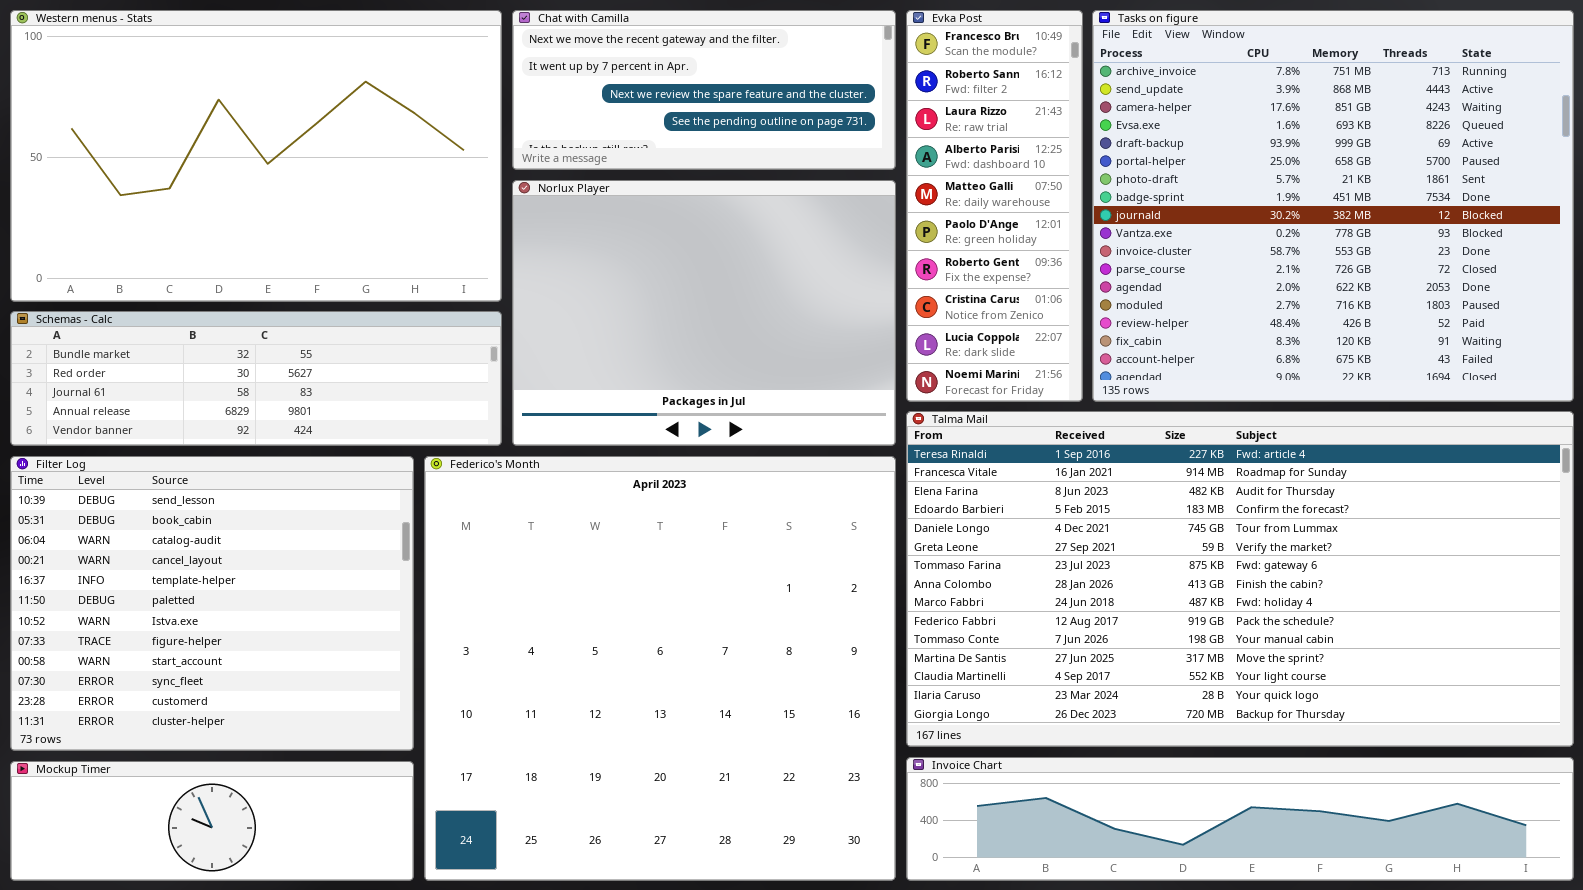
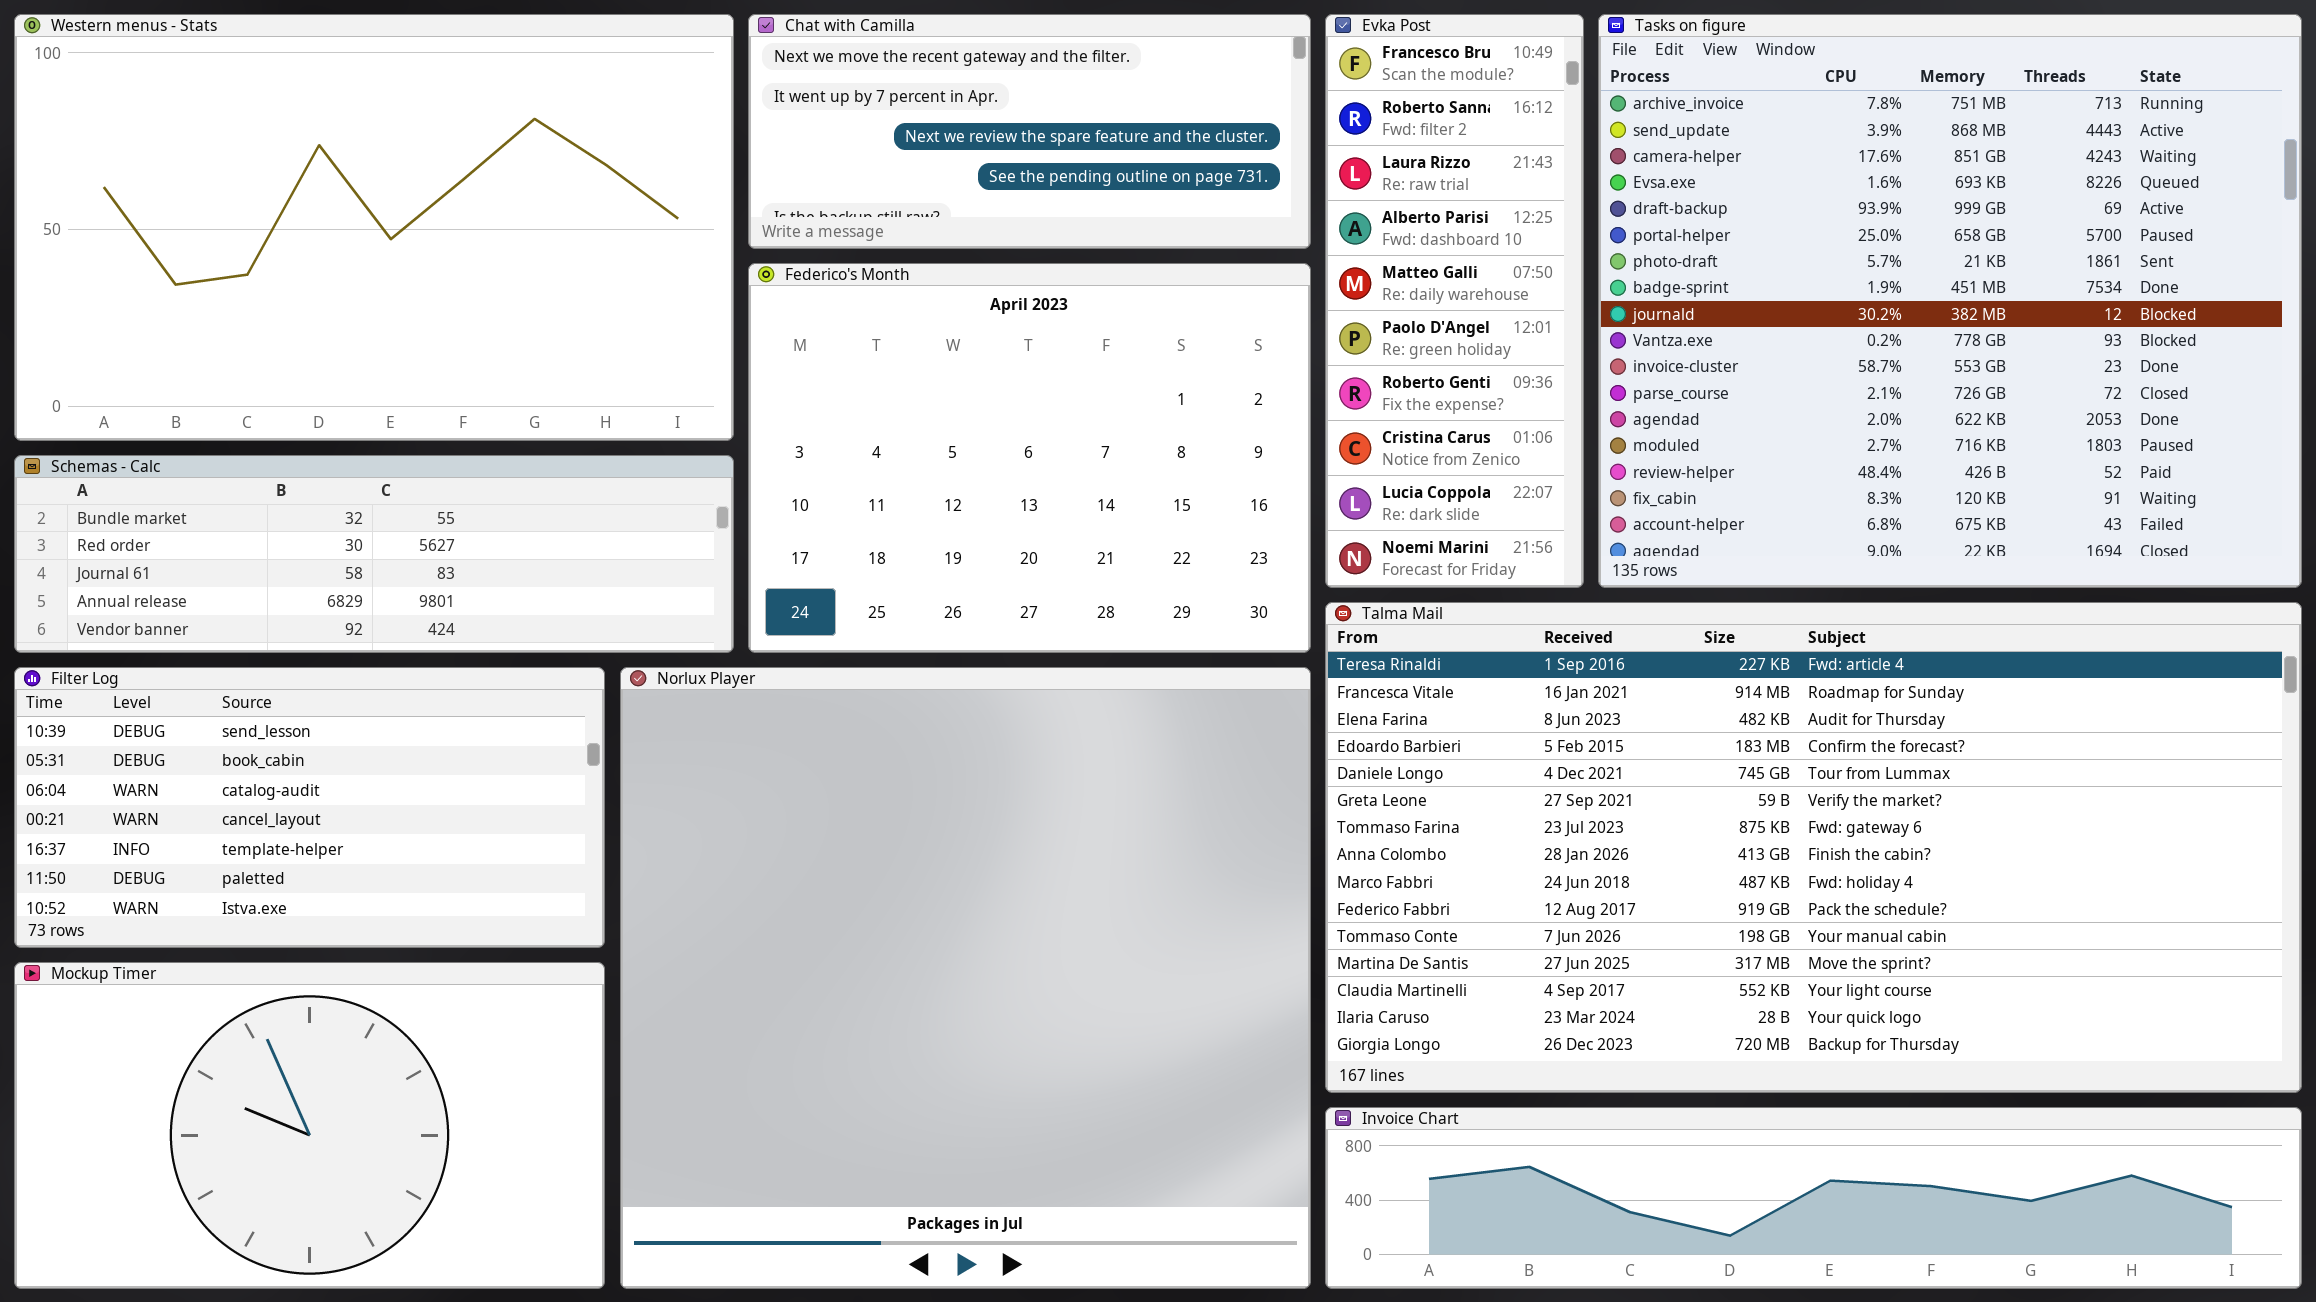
Norlux Player: [512,180,896,446] -> [620,667,1311,1289], moved, resized
Filter Log: [10,456,414,751] -> [14,667,605,948], resized
Federico's Month: [424,456,896,881] -> [748,263,1311,653], moved, resized
Mockup Timer: [10,761,414,881] -> [14,962,605,1289], resized

